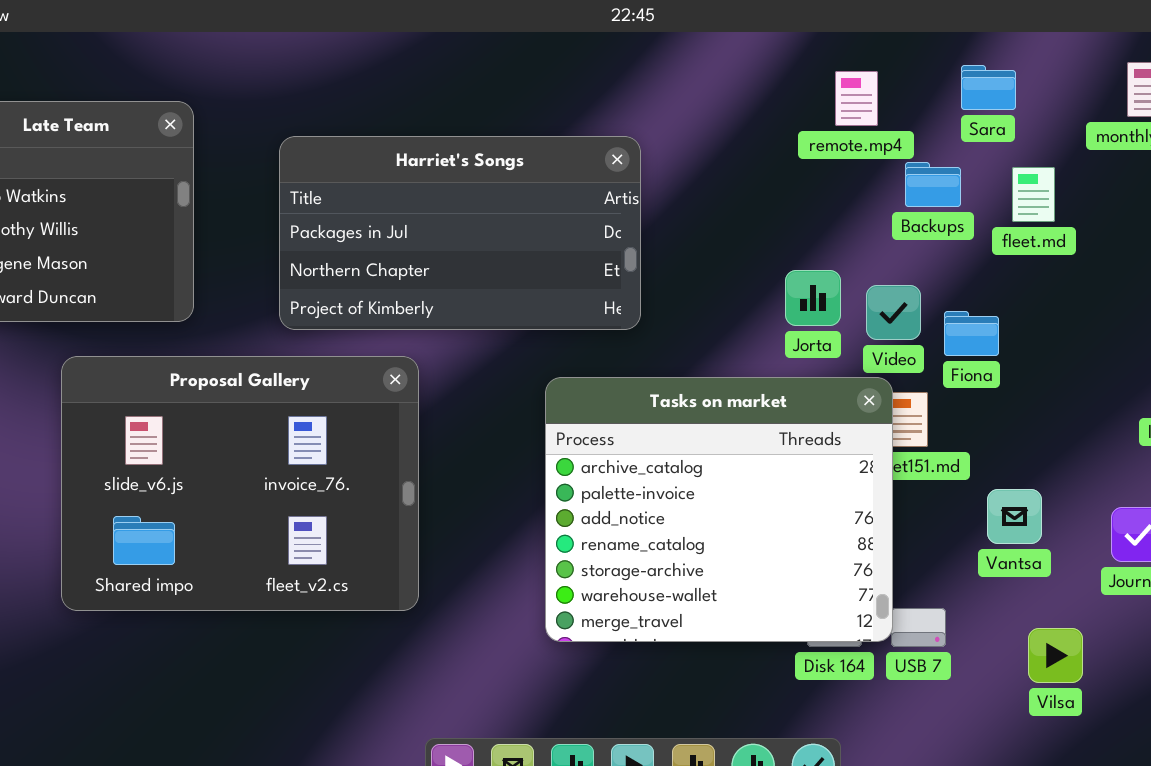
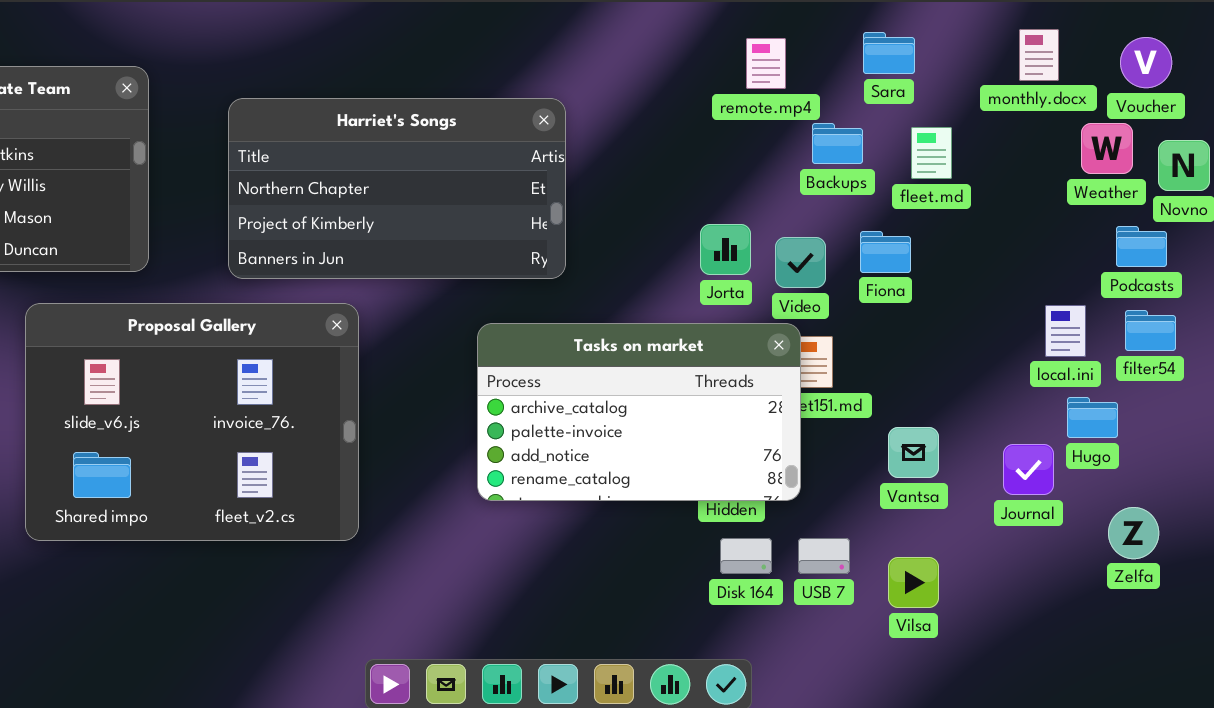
Harriet's Songs: [279,136,641,330] -> [228,98,566,279], scrolled down 1 row
Fiona: [944,311,999,356] -> [860,231,911,273], moved
Tasks on market: [545,377,893,642] -> [477,323,801,501], resized
Vilsa: [1028,628,1083,683] -> [888,557,939,608], moved

